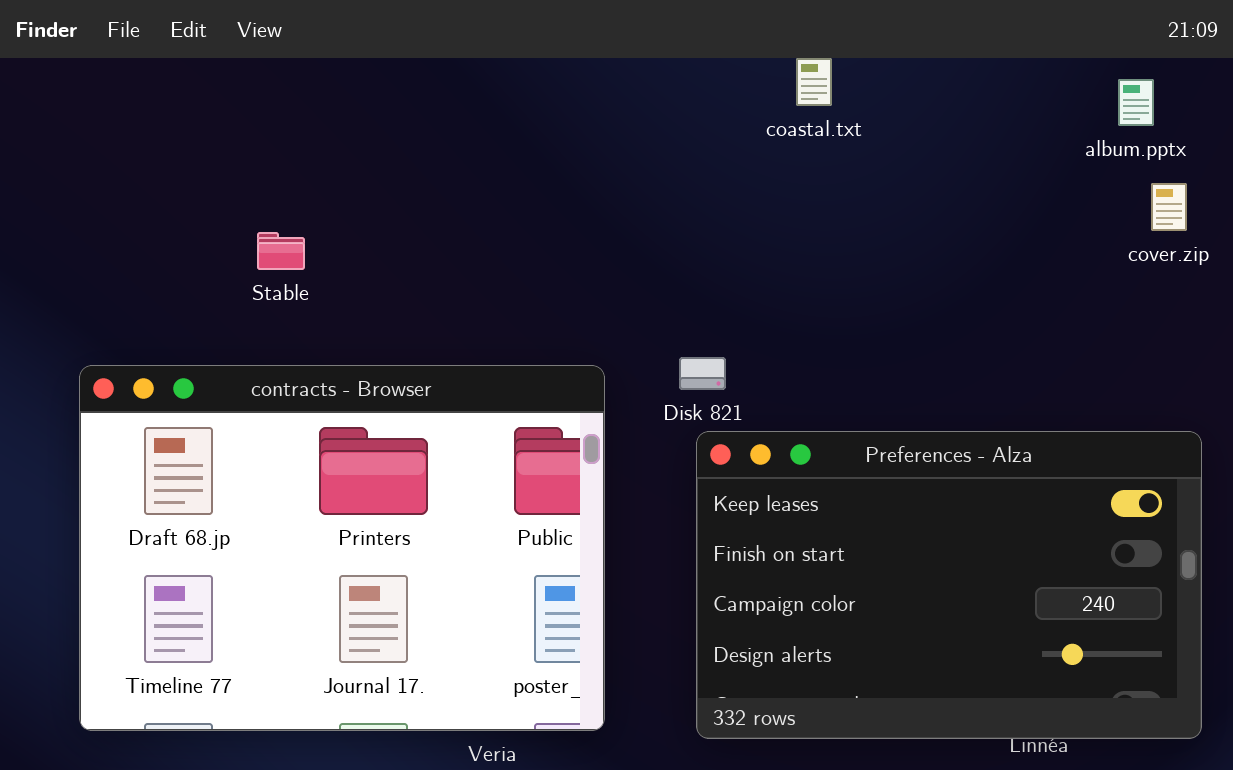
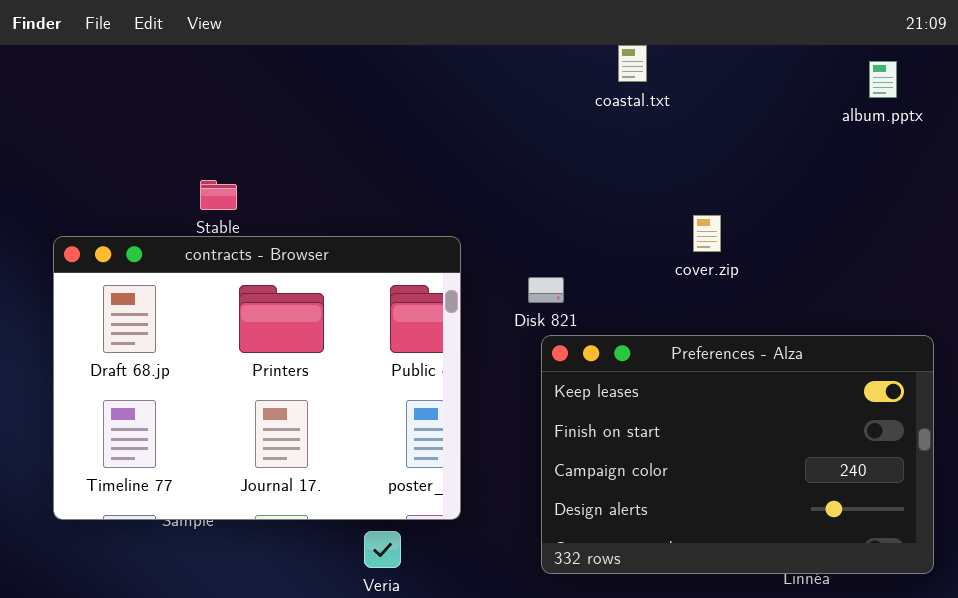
cover.zip: [1151,183,1187,231] -> [693,215,721,252], moved
contracts - Browser: [79,365,605,731] -> [53,236,461,520], moved

